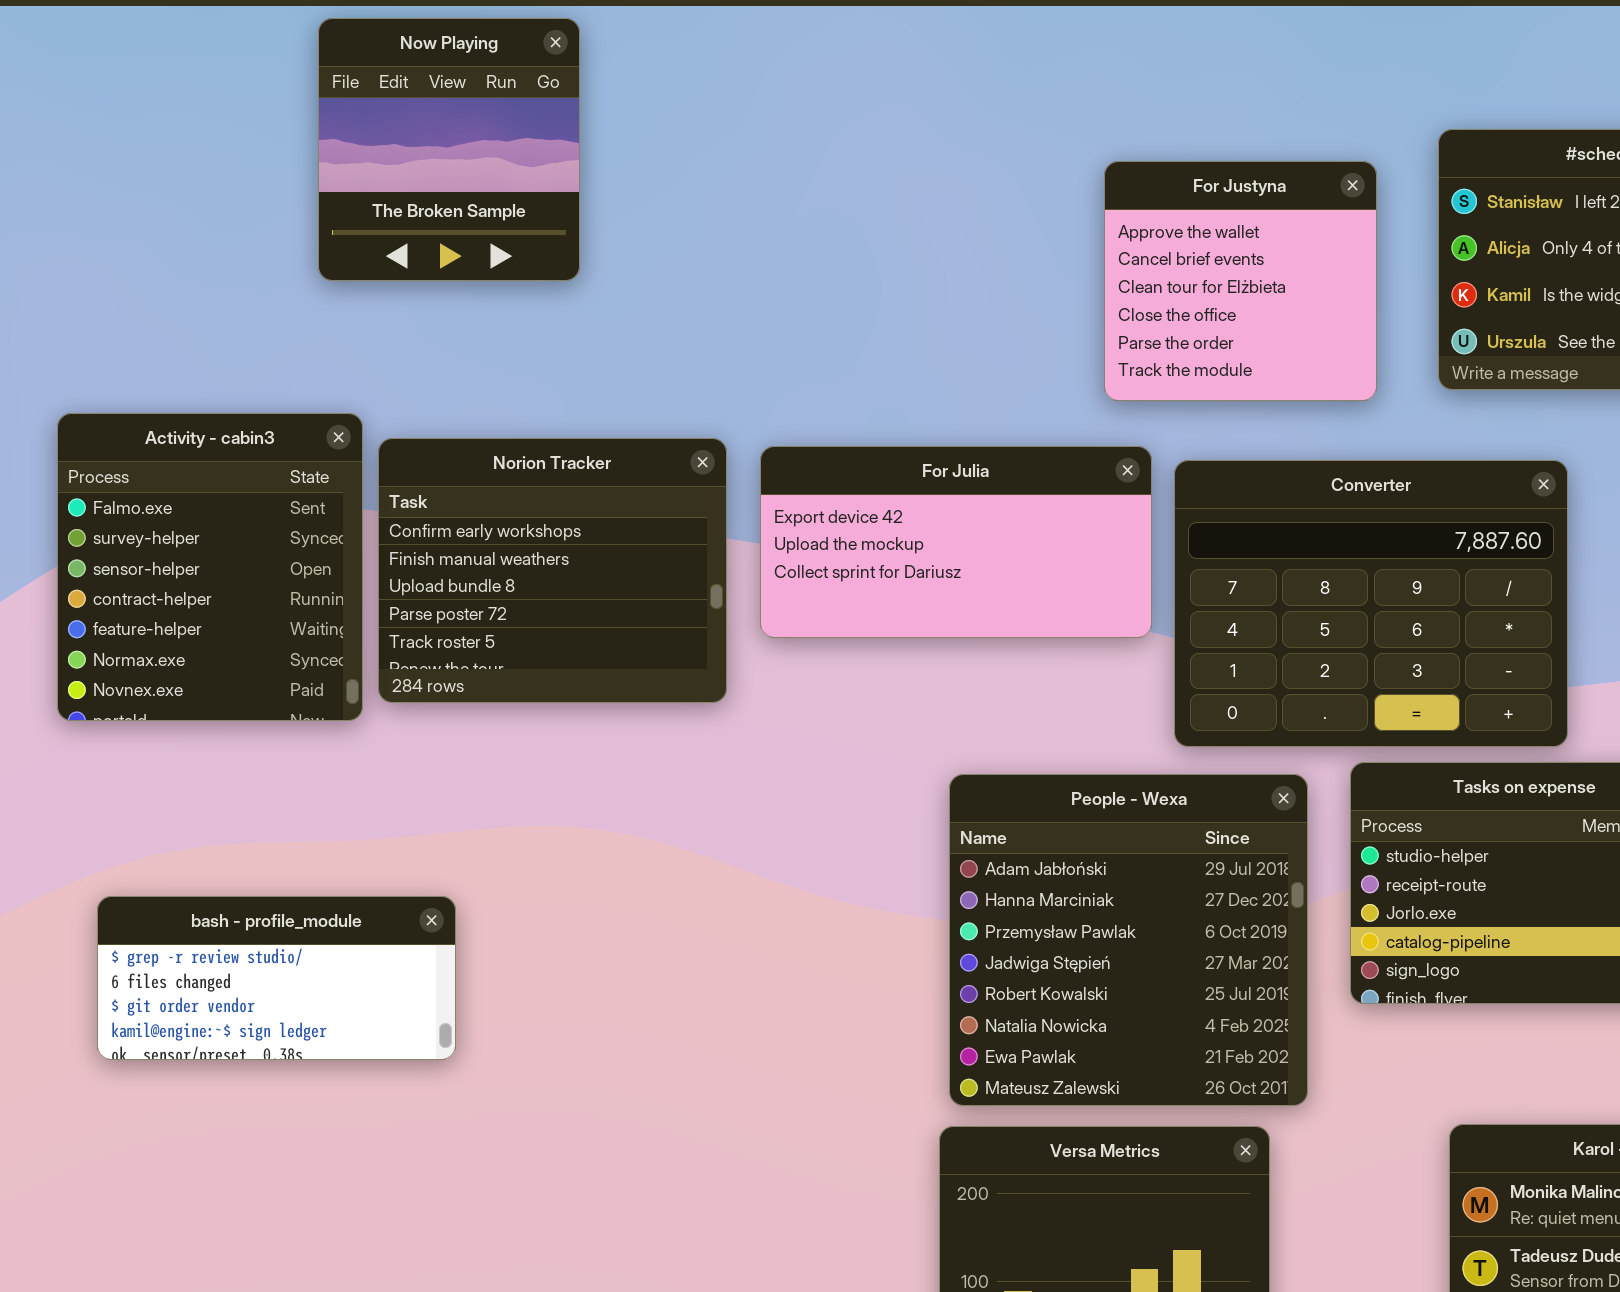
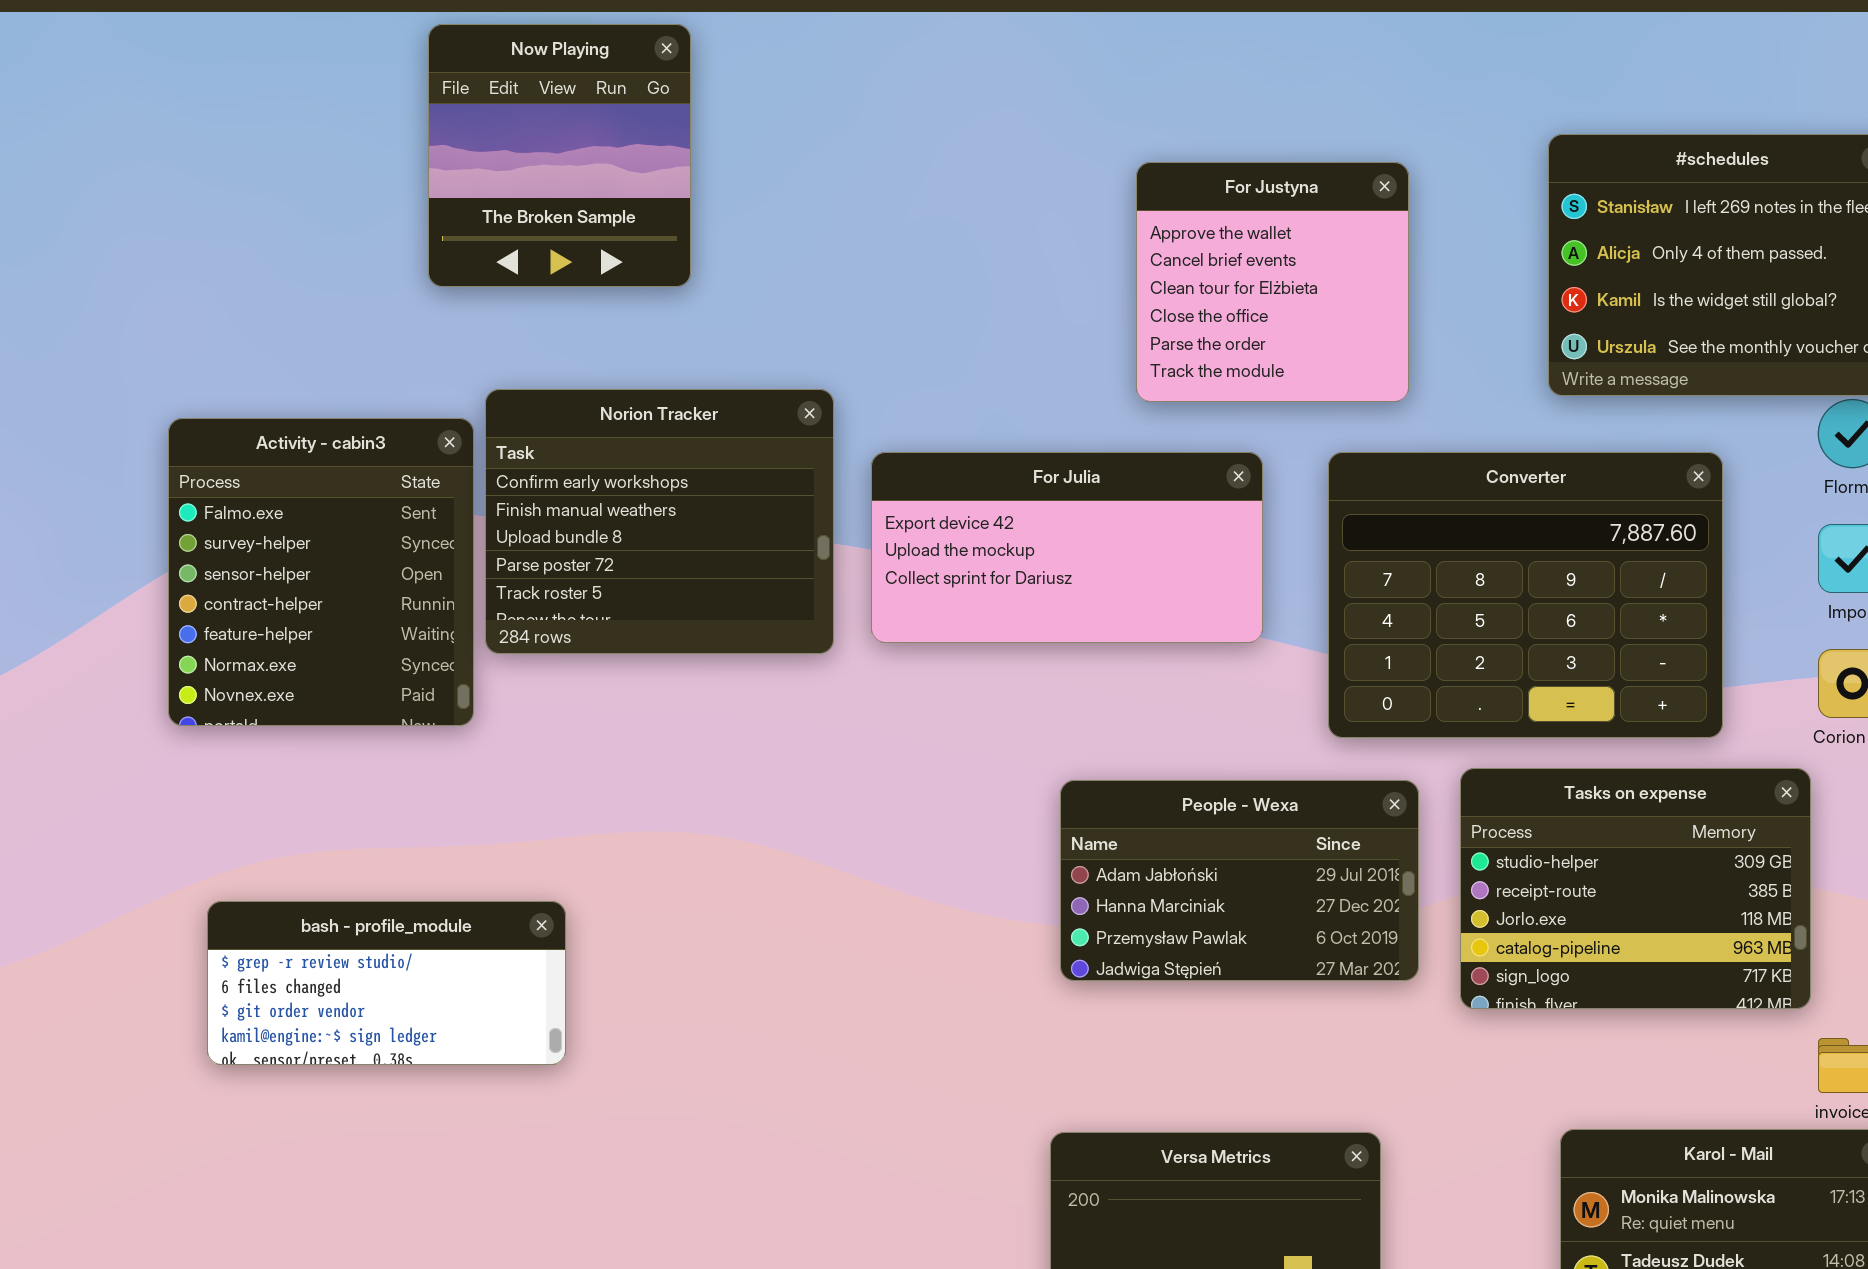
For Justyna: [1104,161,1377,401] -> [1136,162,1409,402], moved
Norion Tracker: [378,438,727,703] -> [485,389,834,654], moved
Converter: [1174,460,1568,747] -> [1328,452,1723,738], moved
People - Wexa: [949,774,1308,1106] -> [1060,780,1419,981], resized

